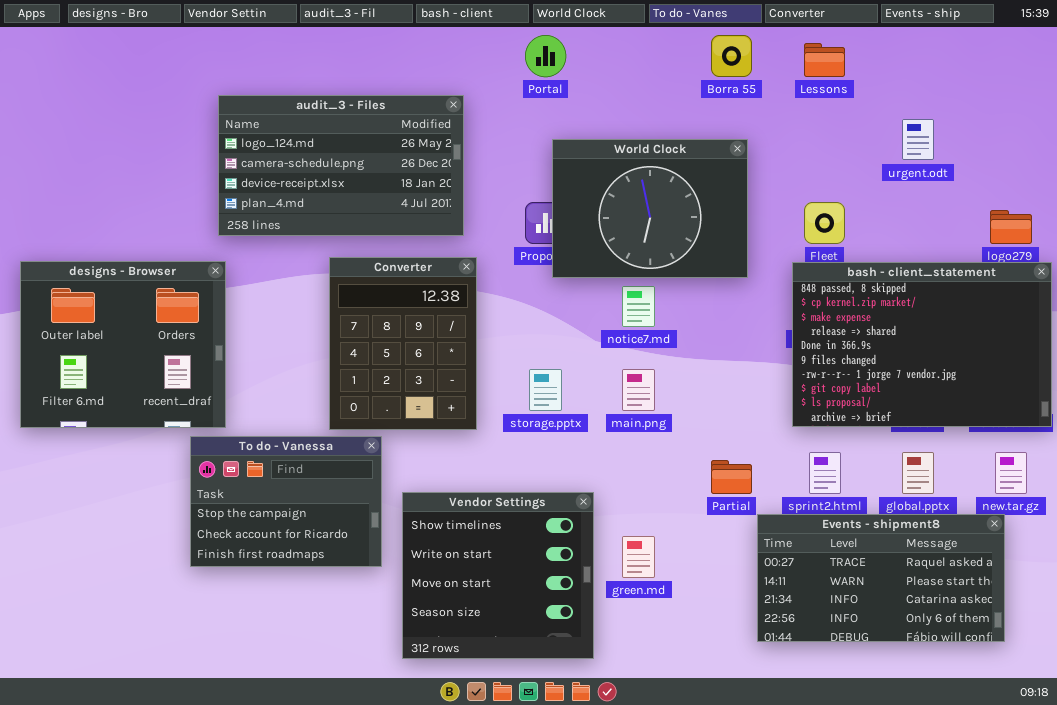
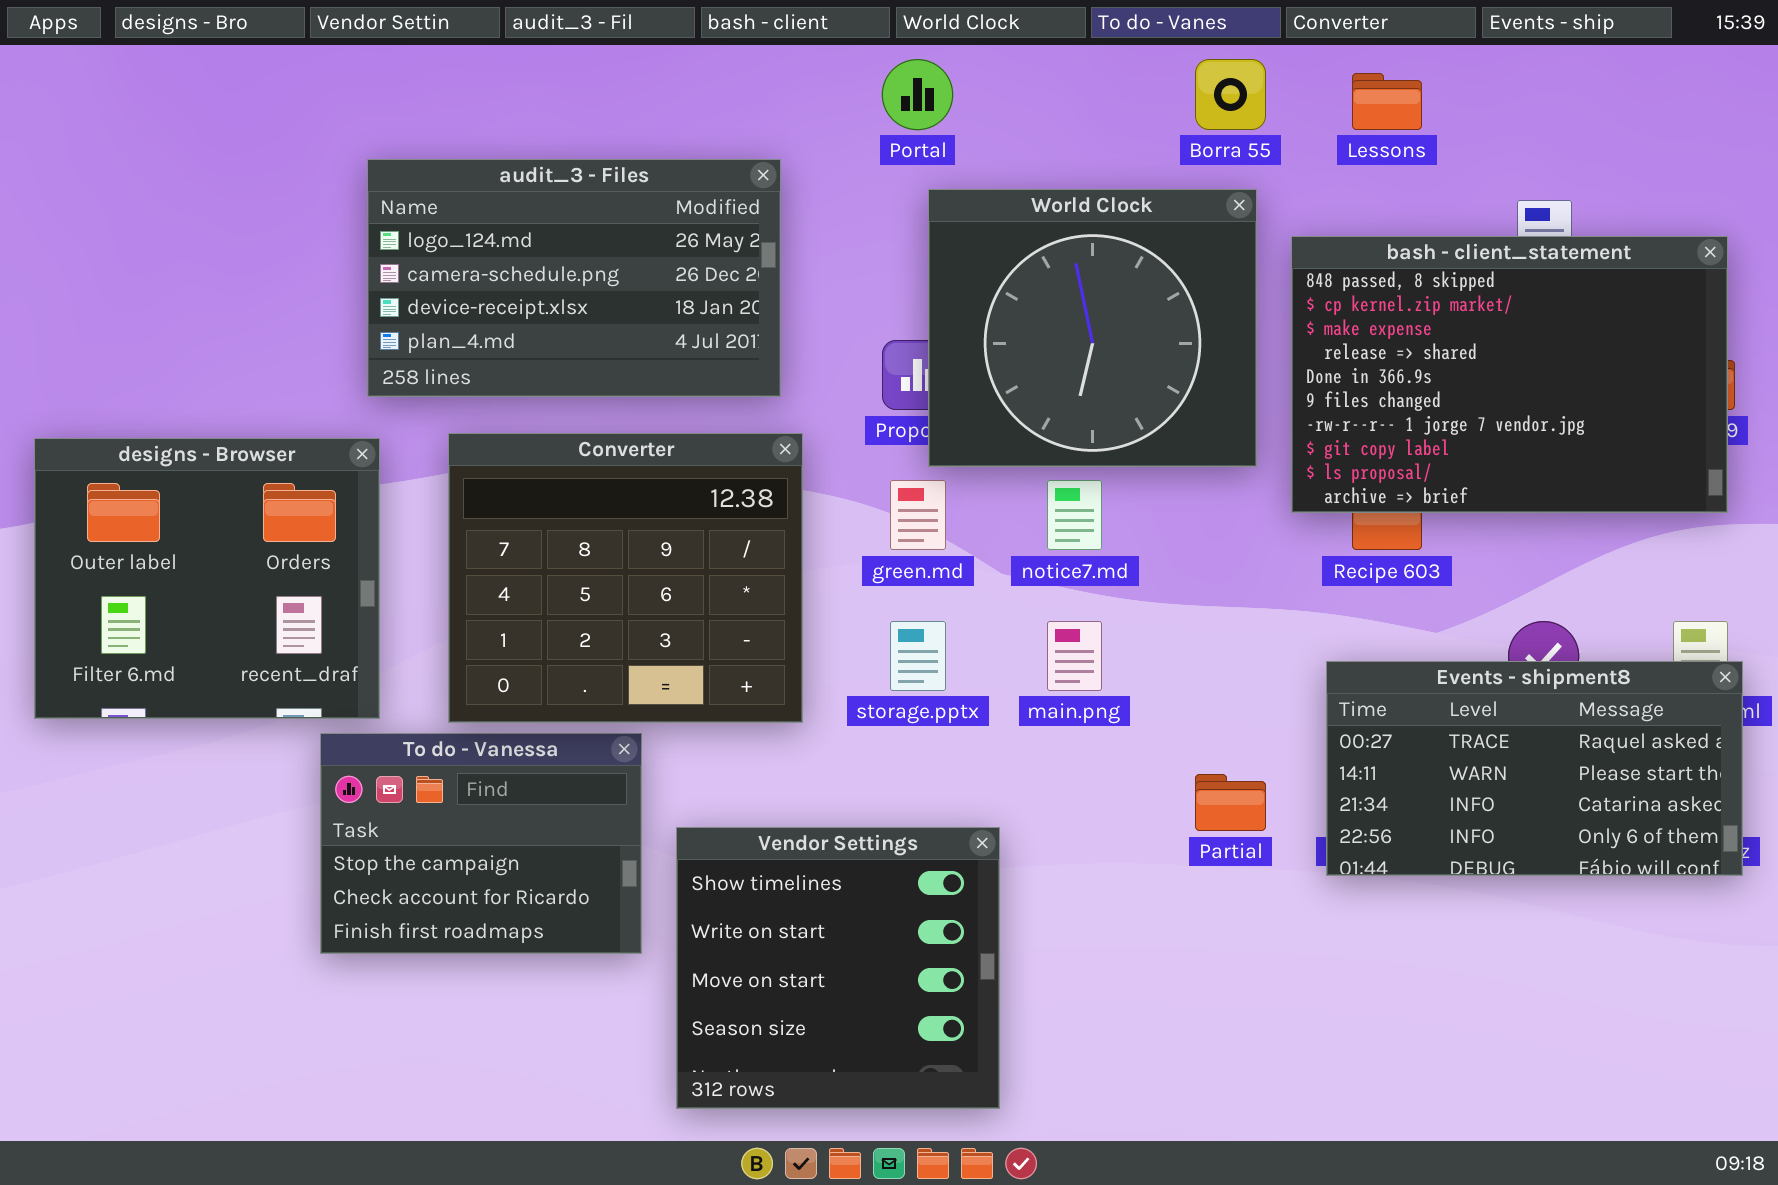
World Clock: [552,139,748,278] -> [928,189,1257,467], resized
Converter: [329,257,477,430] -> [448,433,803,723], resized
bash - client_statement: [792,262,1052,427] -> [1291,236,1728,513], moved
Events - shipment8: [757,514,1005,642] -> [1326,661,1743,876], moved
green.md: [622,536,655,578] -> [890,480,946,550], moved

